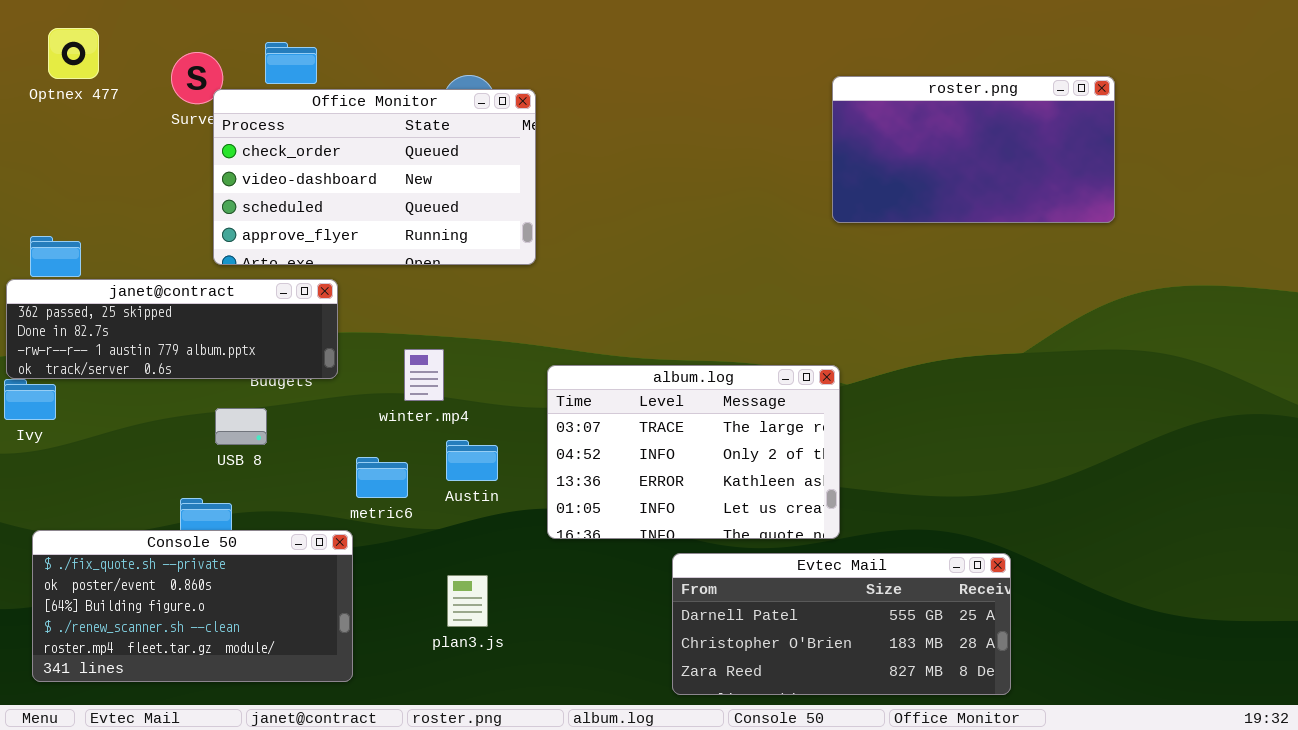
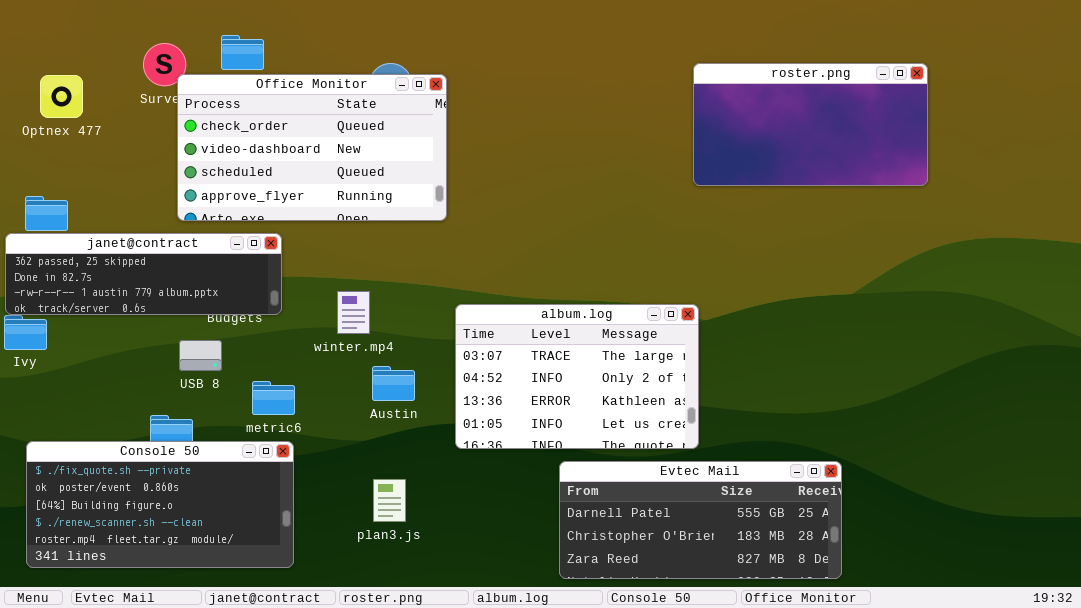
Optnex 477: [48,28,99,79] -> [40,75,83,118], moved
metric6: [356,457,408,498] -> [252,381,295,415], moved

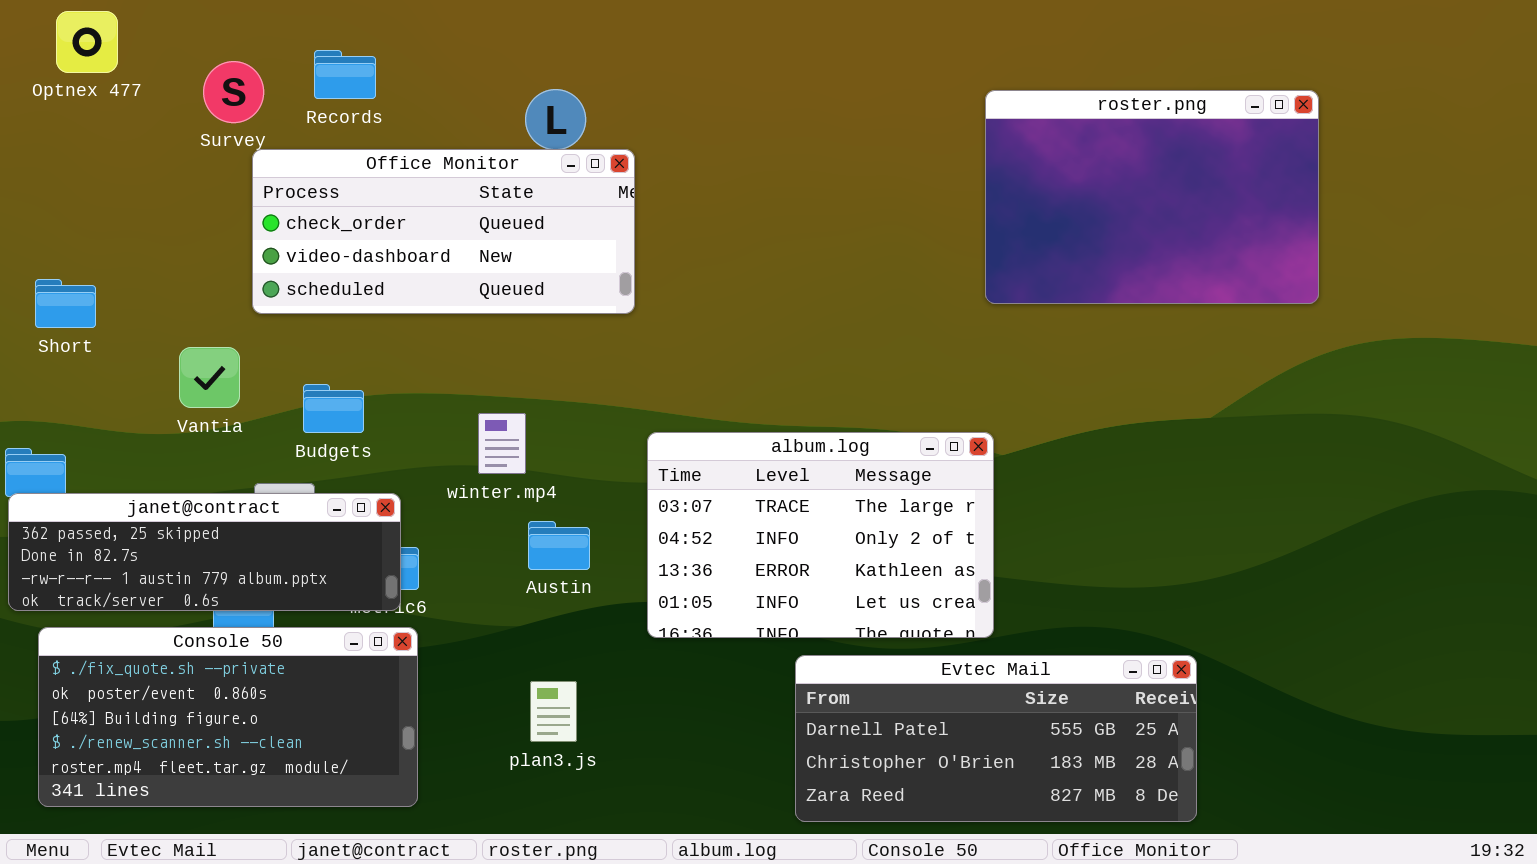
roster.png: [693,63,928,186] -> [985,90,1319,304], resized
Office Monitor: [177,74,447,221] -> [252,149,635,314], resized
Optnex 477: [40,75,83,118] -> [56,11,118,73], moved
janet@contract: [5,233,282,315] -> [8,493,401,611], moved

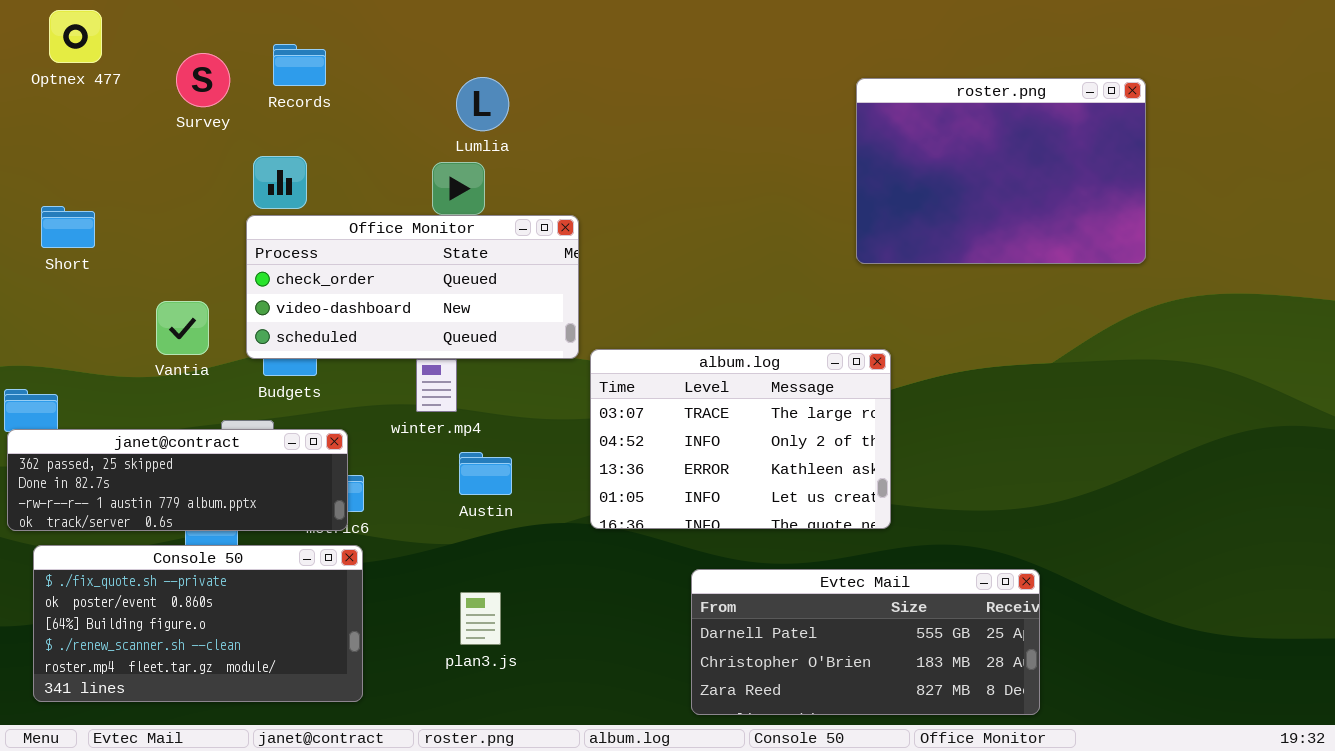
Office Monitor: [252,149,635,314] -> [246,215,579,359], moved
Short: [35,279,96,328] -> [41,206,95,248], moved
album.log: [647,432,994,638] -> [590,349,891,529], moved

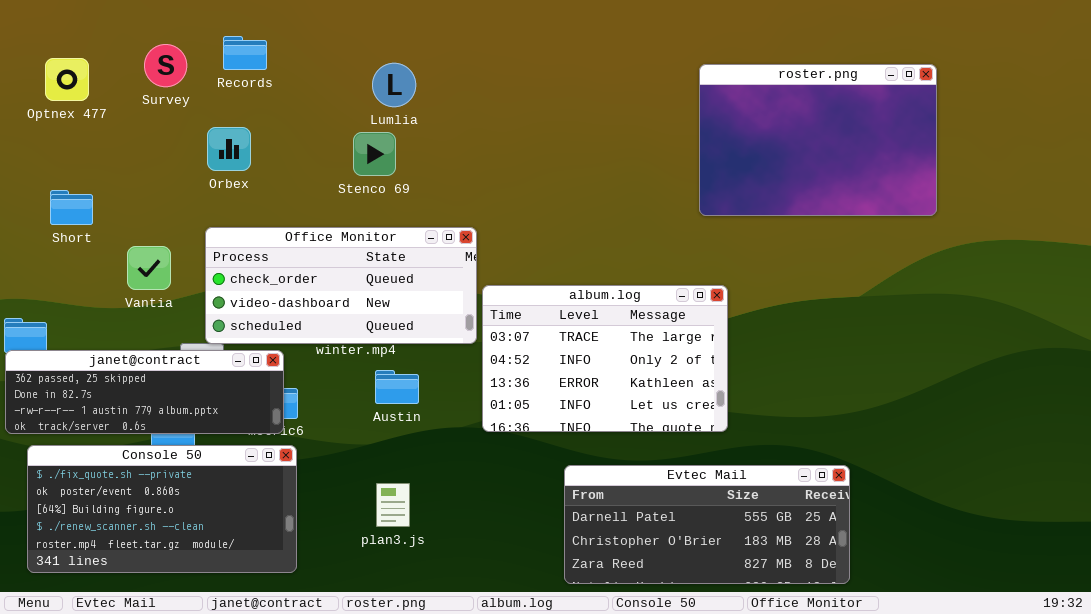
Optnex 477: [49,10,102,63] -> [45,58,89,101], moved
Short: [41,206,95,248] -> [50,190,93,225], moved
Office Monitor: [246,215,579,359] -> [205,227,477,344], moved

